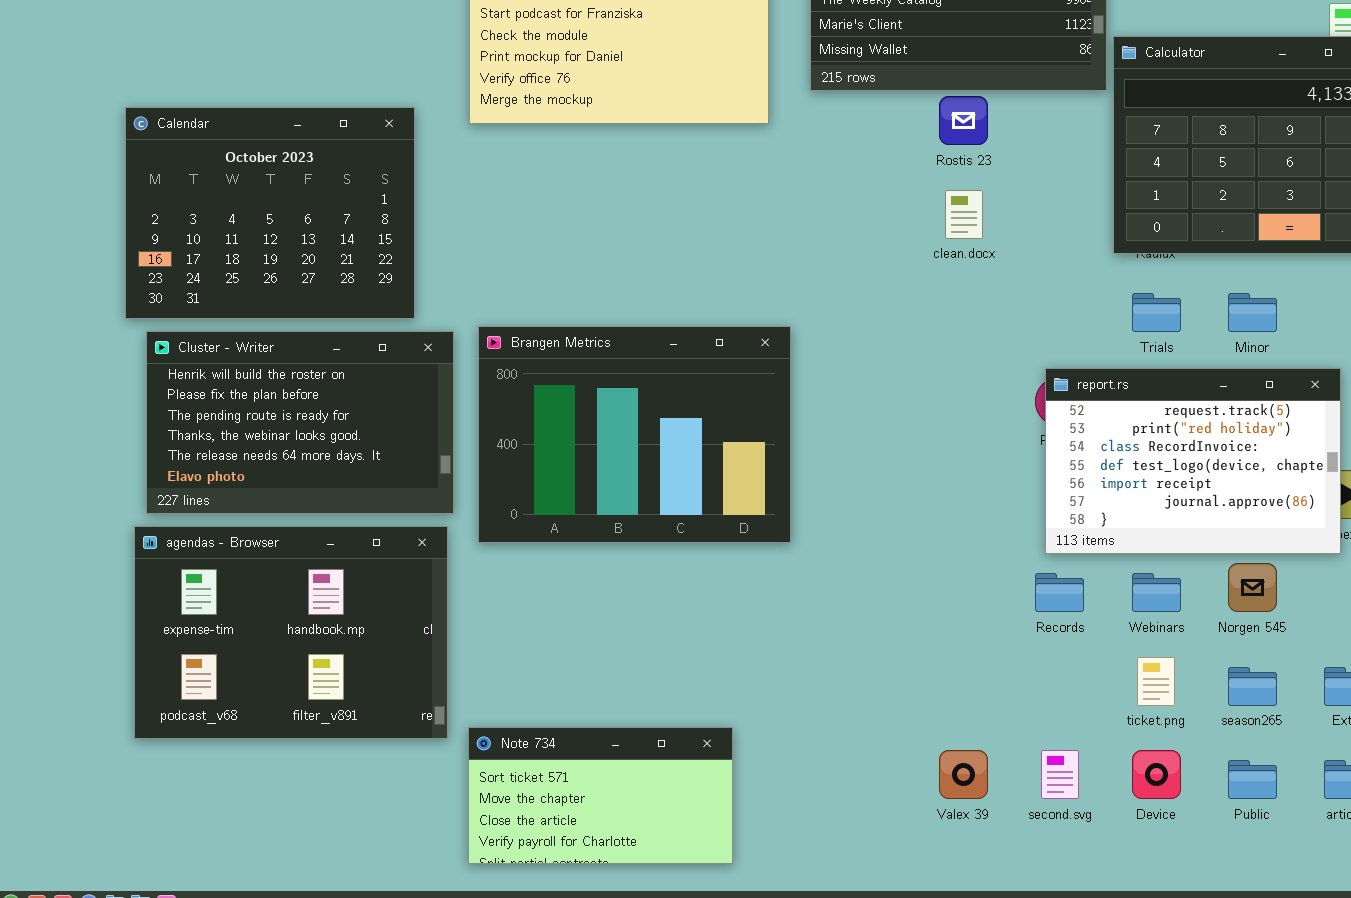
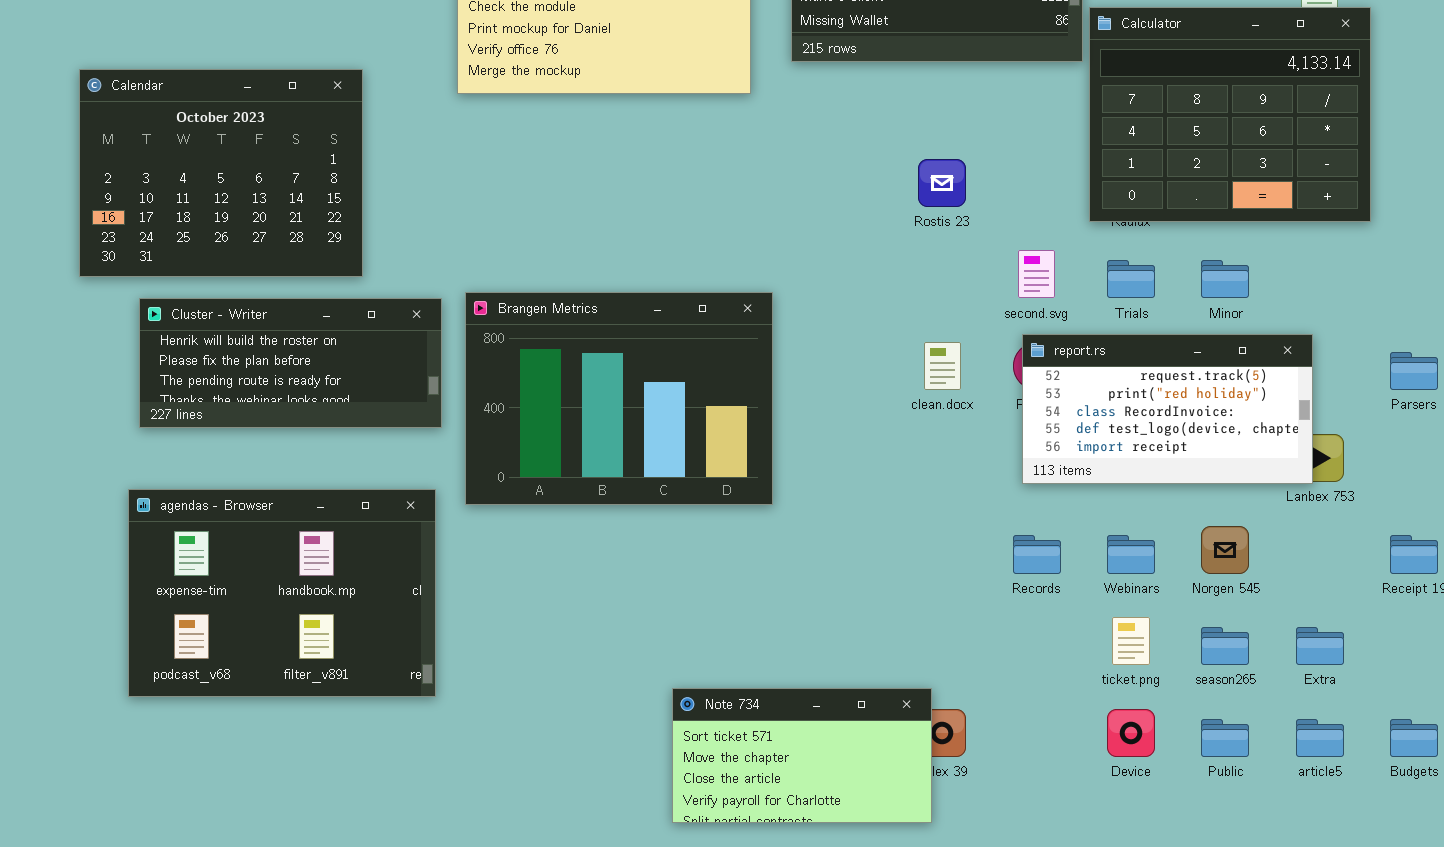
Rostis 23: [939,96,988,145] -> [918,159,966,207], moved
Calendar: [125,107,415,319] -> [79,69,363,277], moved
clean.docx: [945,190,983,239] -> [924,342,961,390], moved
Cluster - Writer: [146,331,454,514] -> [139,298,442,428], resized
report.rs: [1045,368,1341,554] -> [1022,334,1313,484], resized
Note 734: [468,727,733,864] -> [672,688,932,823], moved
second.svg: [1041,750,1079,799] -> [1018,250,1055,298], moved

